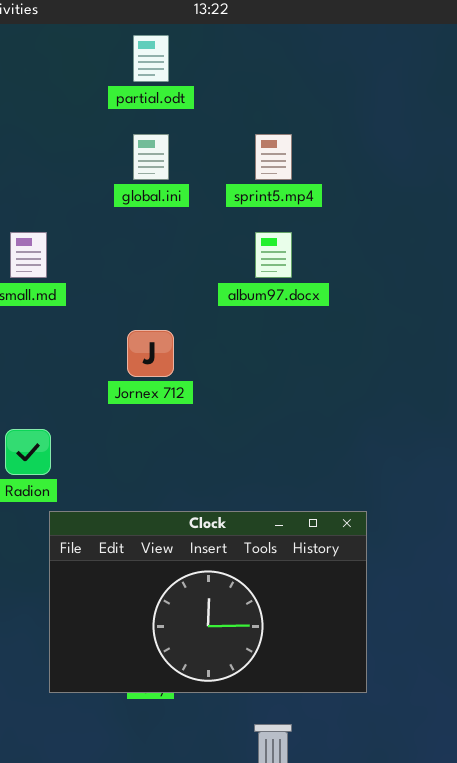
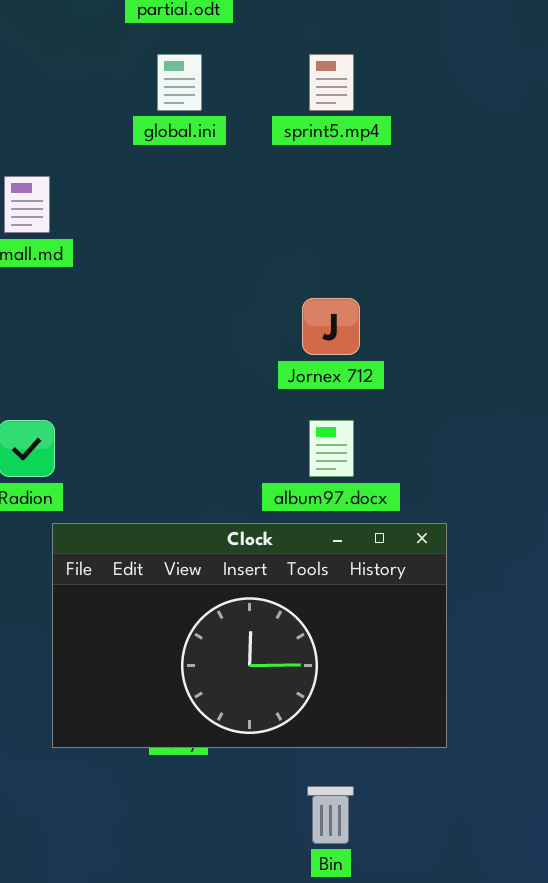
album97.docx: [255,232,292,278] -> [309,420,354,477], moved
Jornex 712: [127,330,174,377] -> [302,298,360,355], moved

